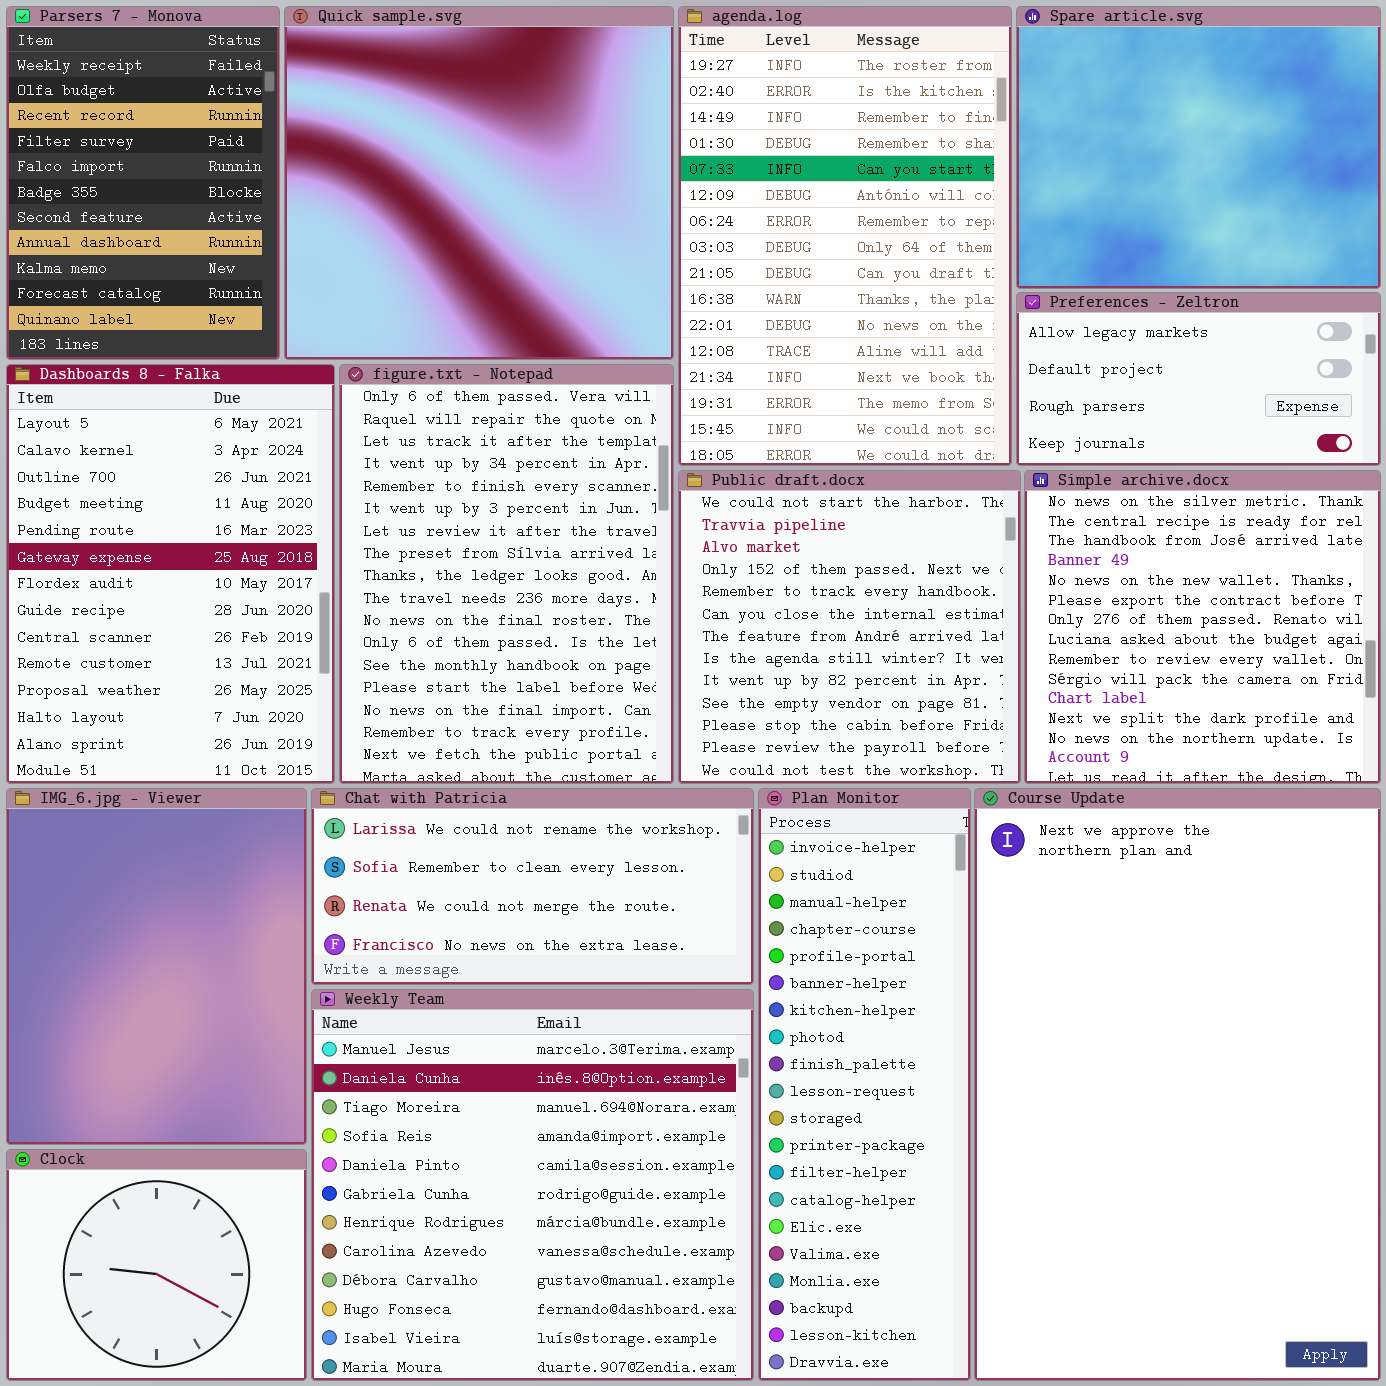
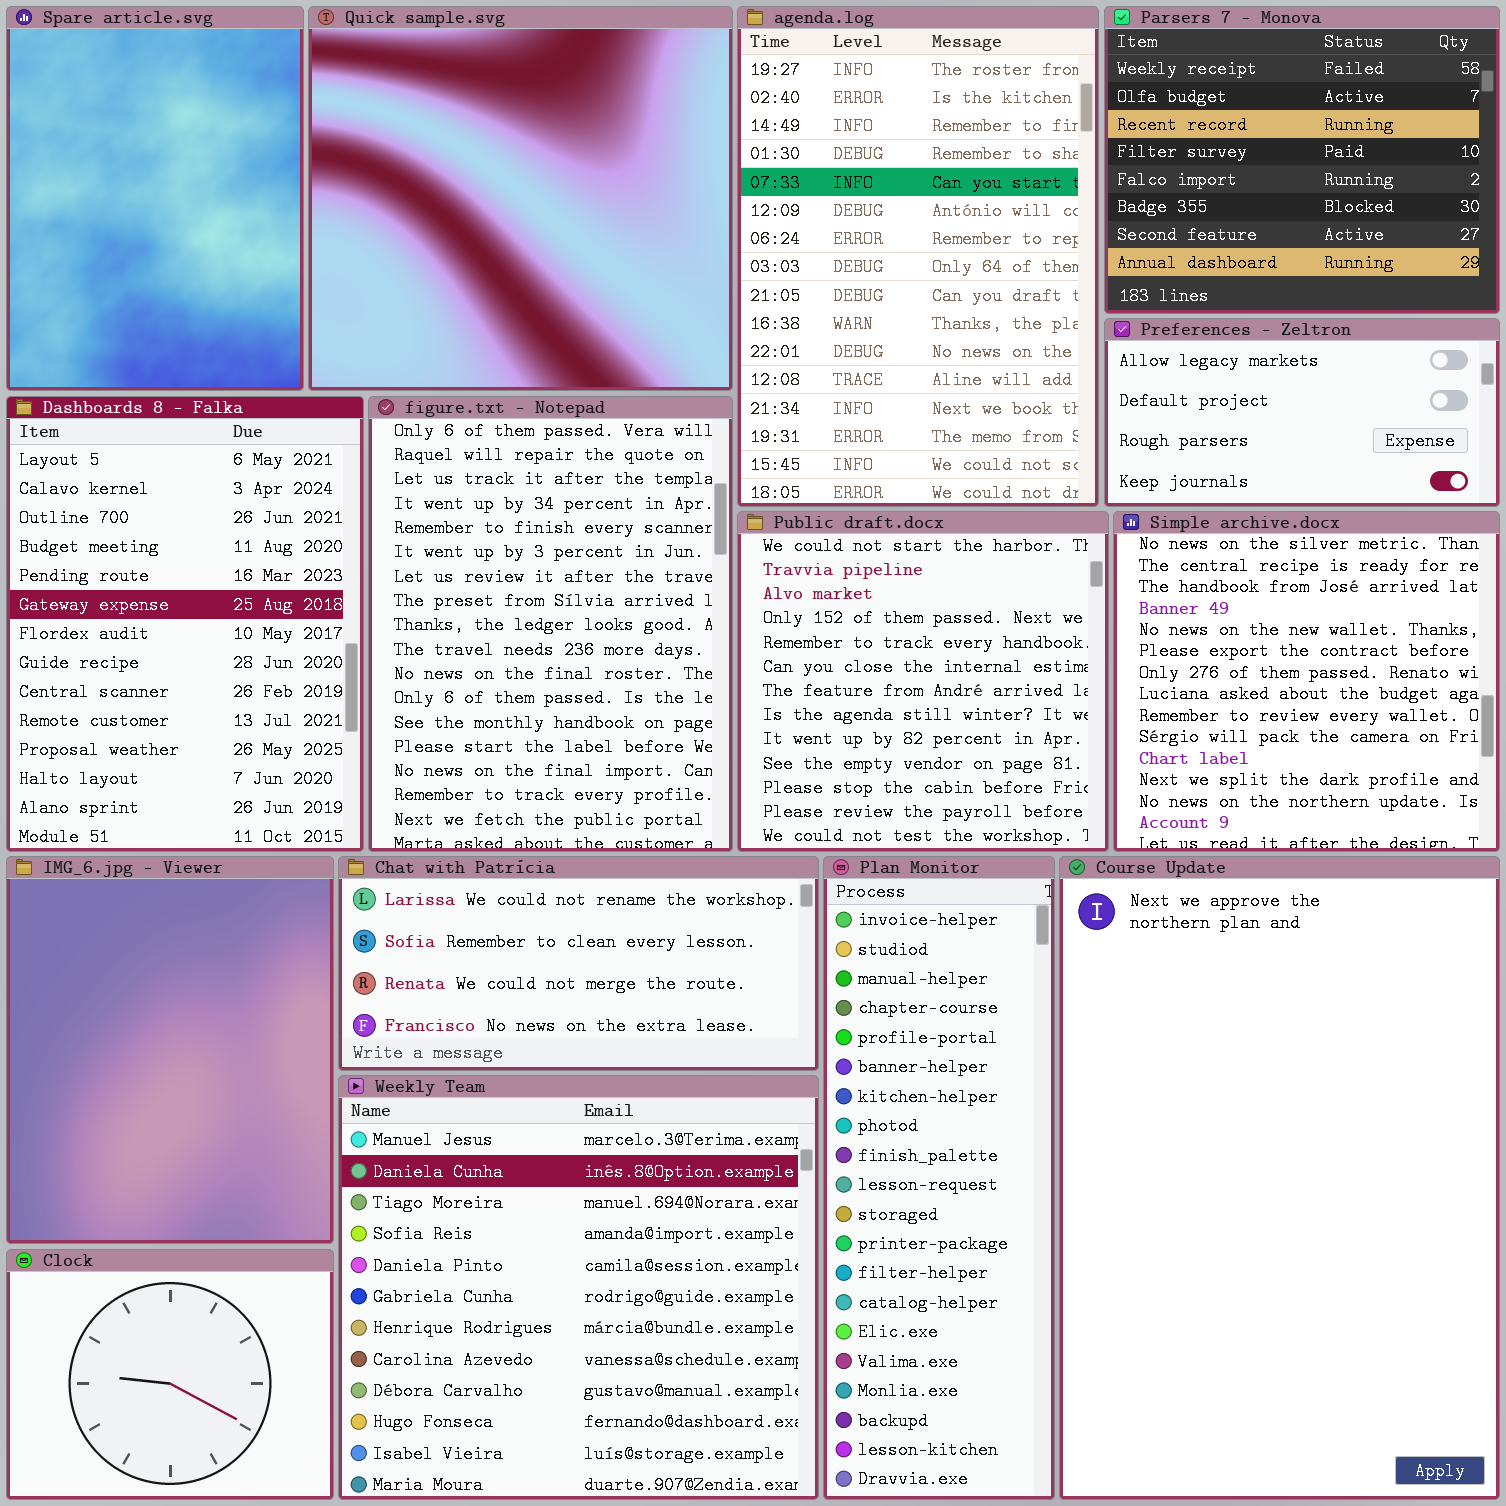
Parsers 7 - Monova: [6,6,280,360] -> [1104,6,1500,314], moved, resized
Spare article.svg: [1016,6,1381,289] -> [6,6,304,391], moved, resized

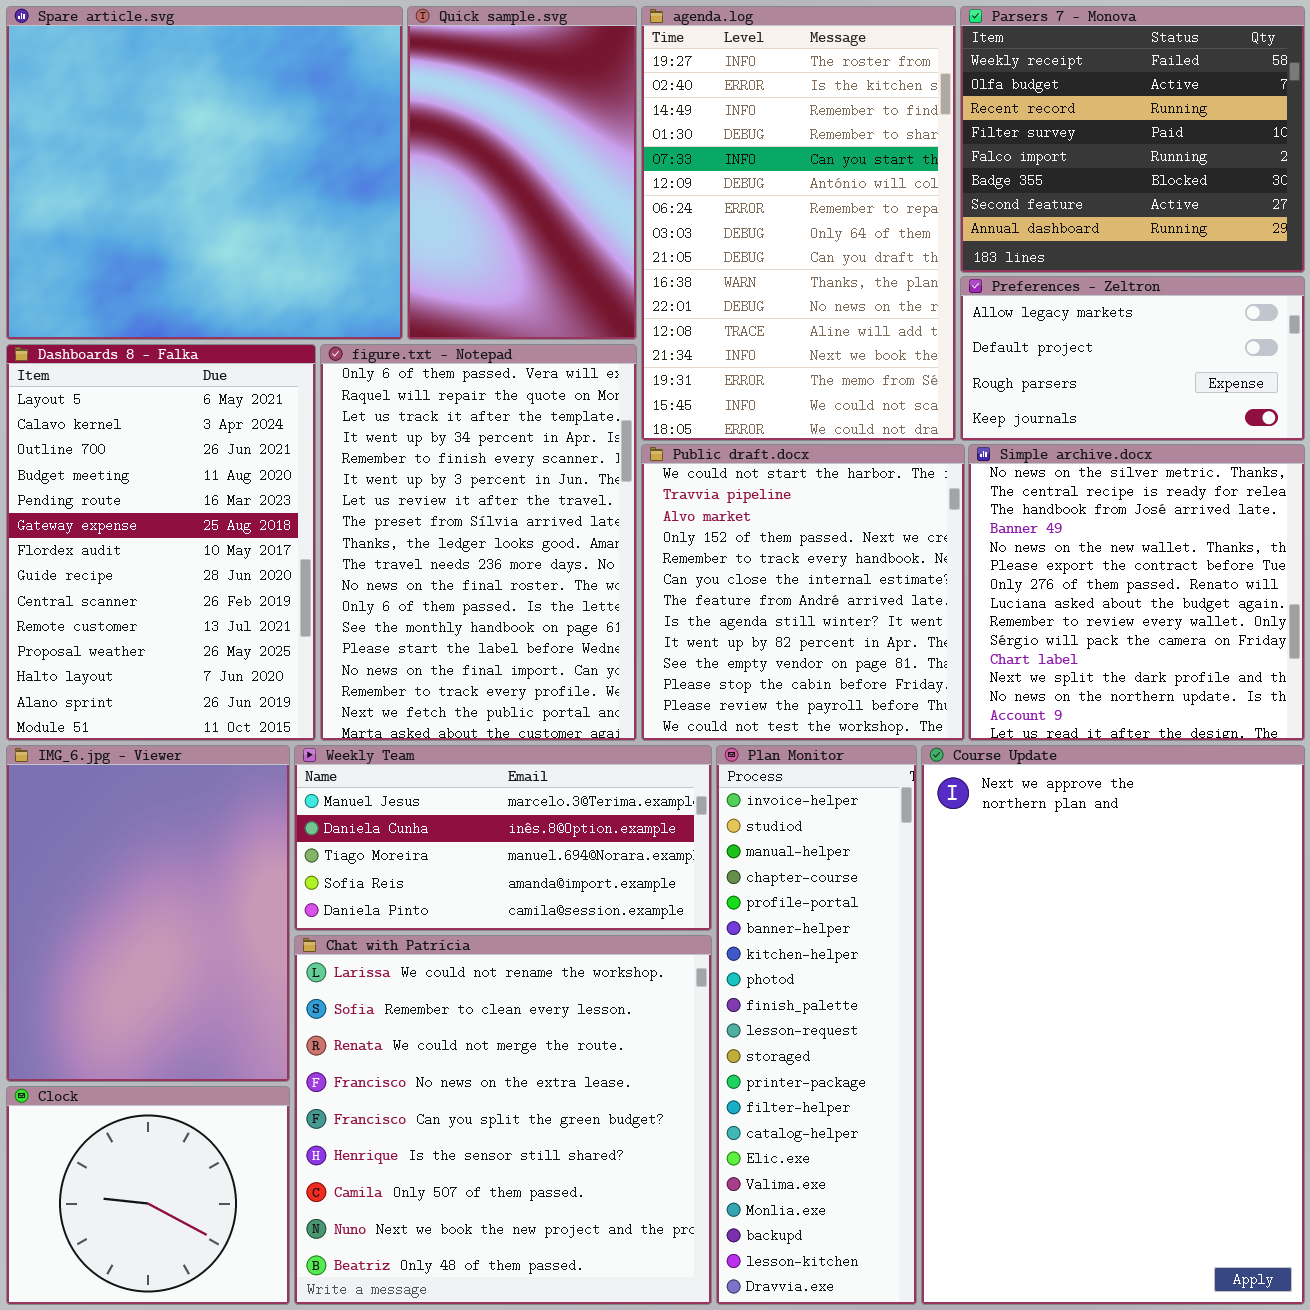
Spare article.svg: [6,6,304,391] -> [6,6,403,340], resized
Quick sample.svg: [308,6,733,391] -> [407,6,637,340], resized
Chat with Patrícia: [338,856,819,1071] -> [294,935,712,1305], moved, resized
Weekly Team: [338,1075,819,1500] -> [294,745,712,931], moved, resized

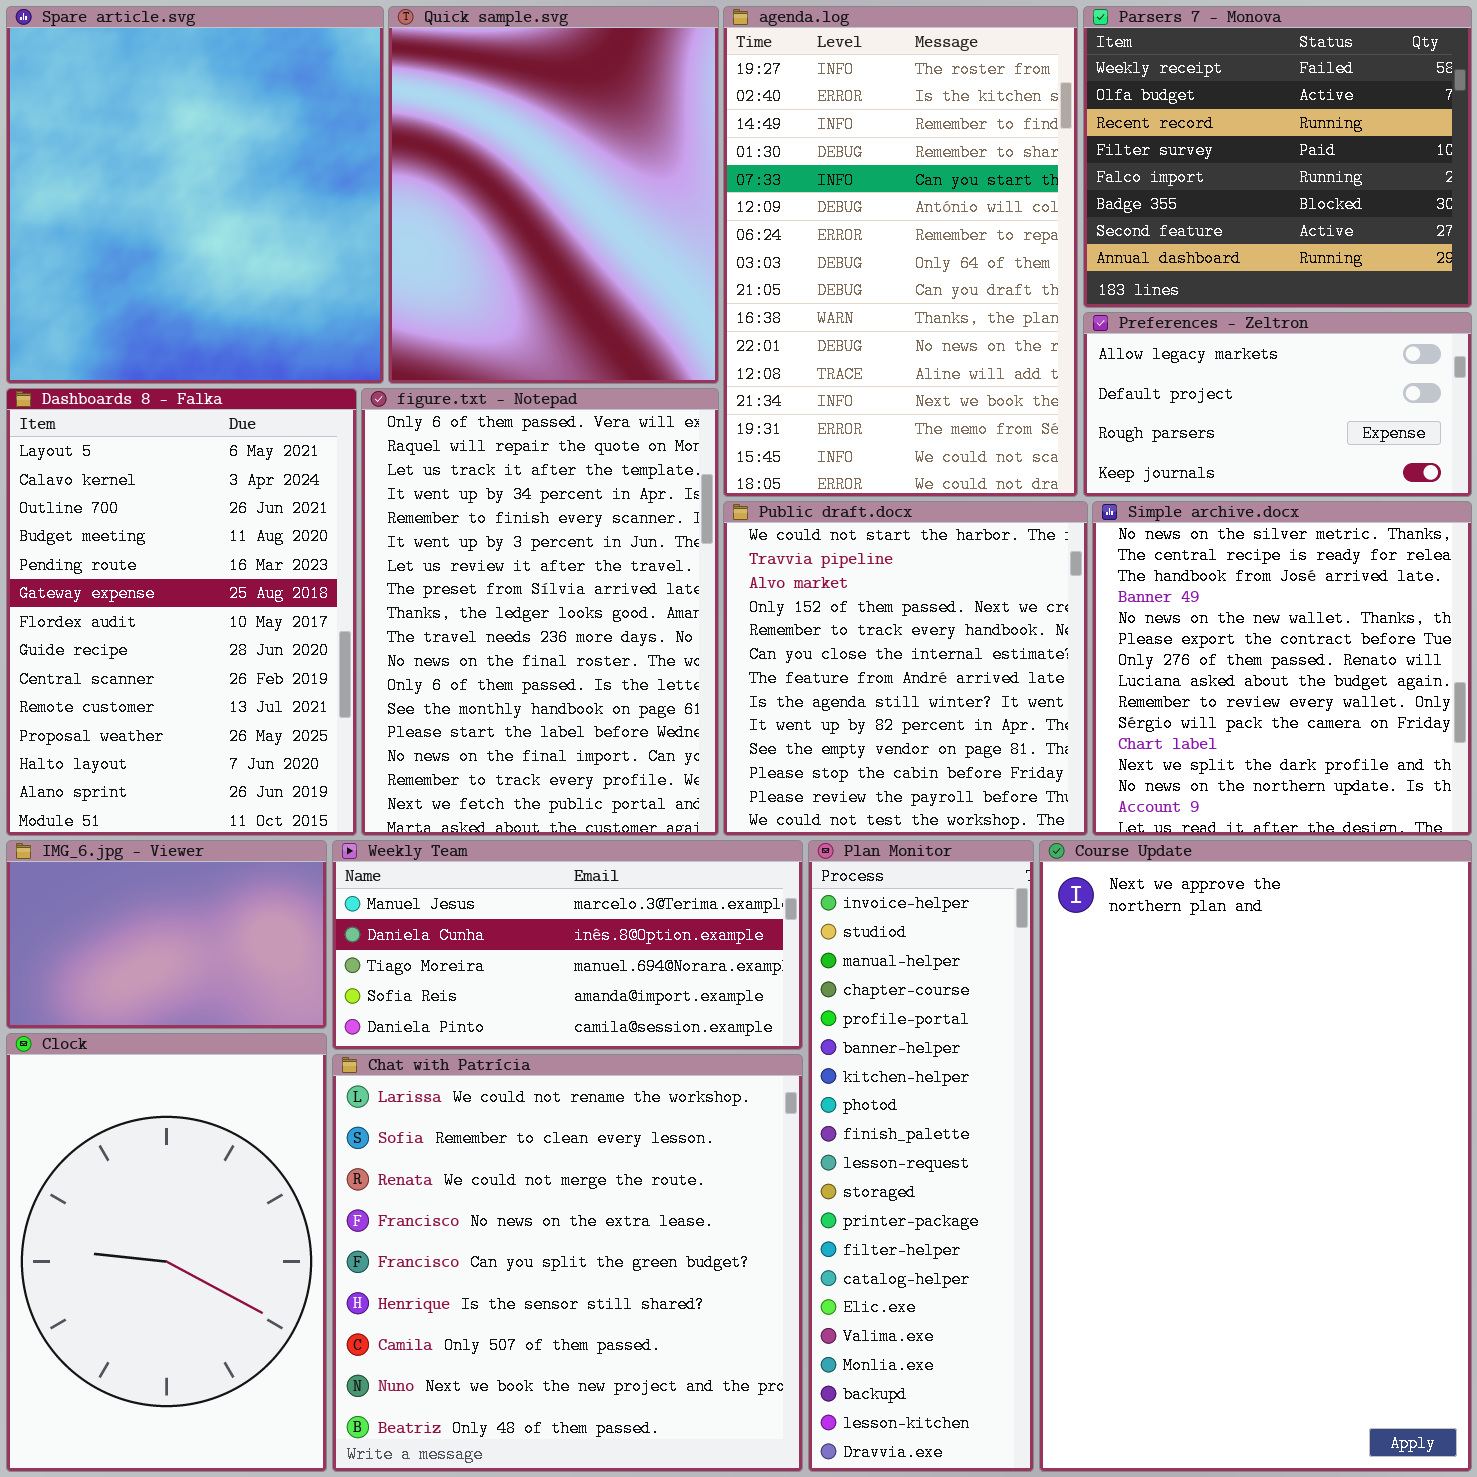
Spare article.svg: [6,6,403,340] -> [6,6,384,384], resized
Quick sample.svg: [407,6,637,340] -> [388,6,719,384], resized
IMG_6.jpg - Viewer: [6,745,290,1082] -> [6,840,327,1029], resized
Clock: [6,1086,290,1305] -> [6,1033,327,1472], resized

